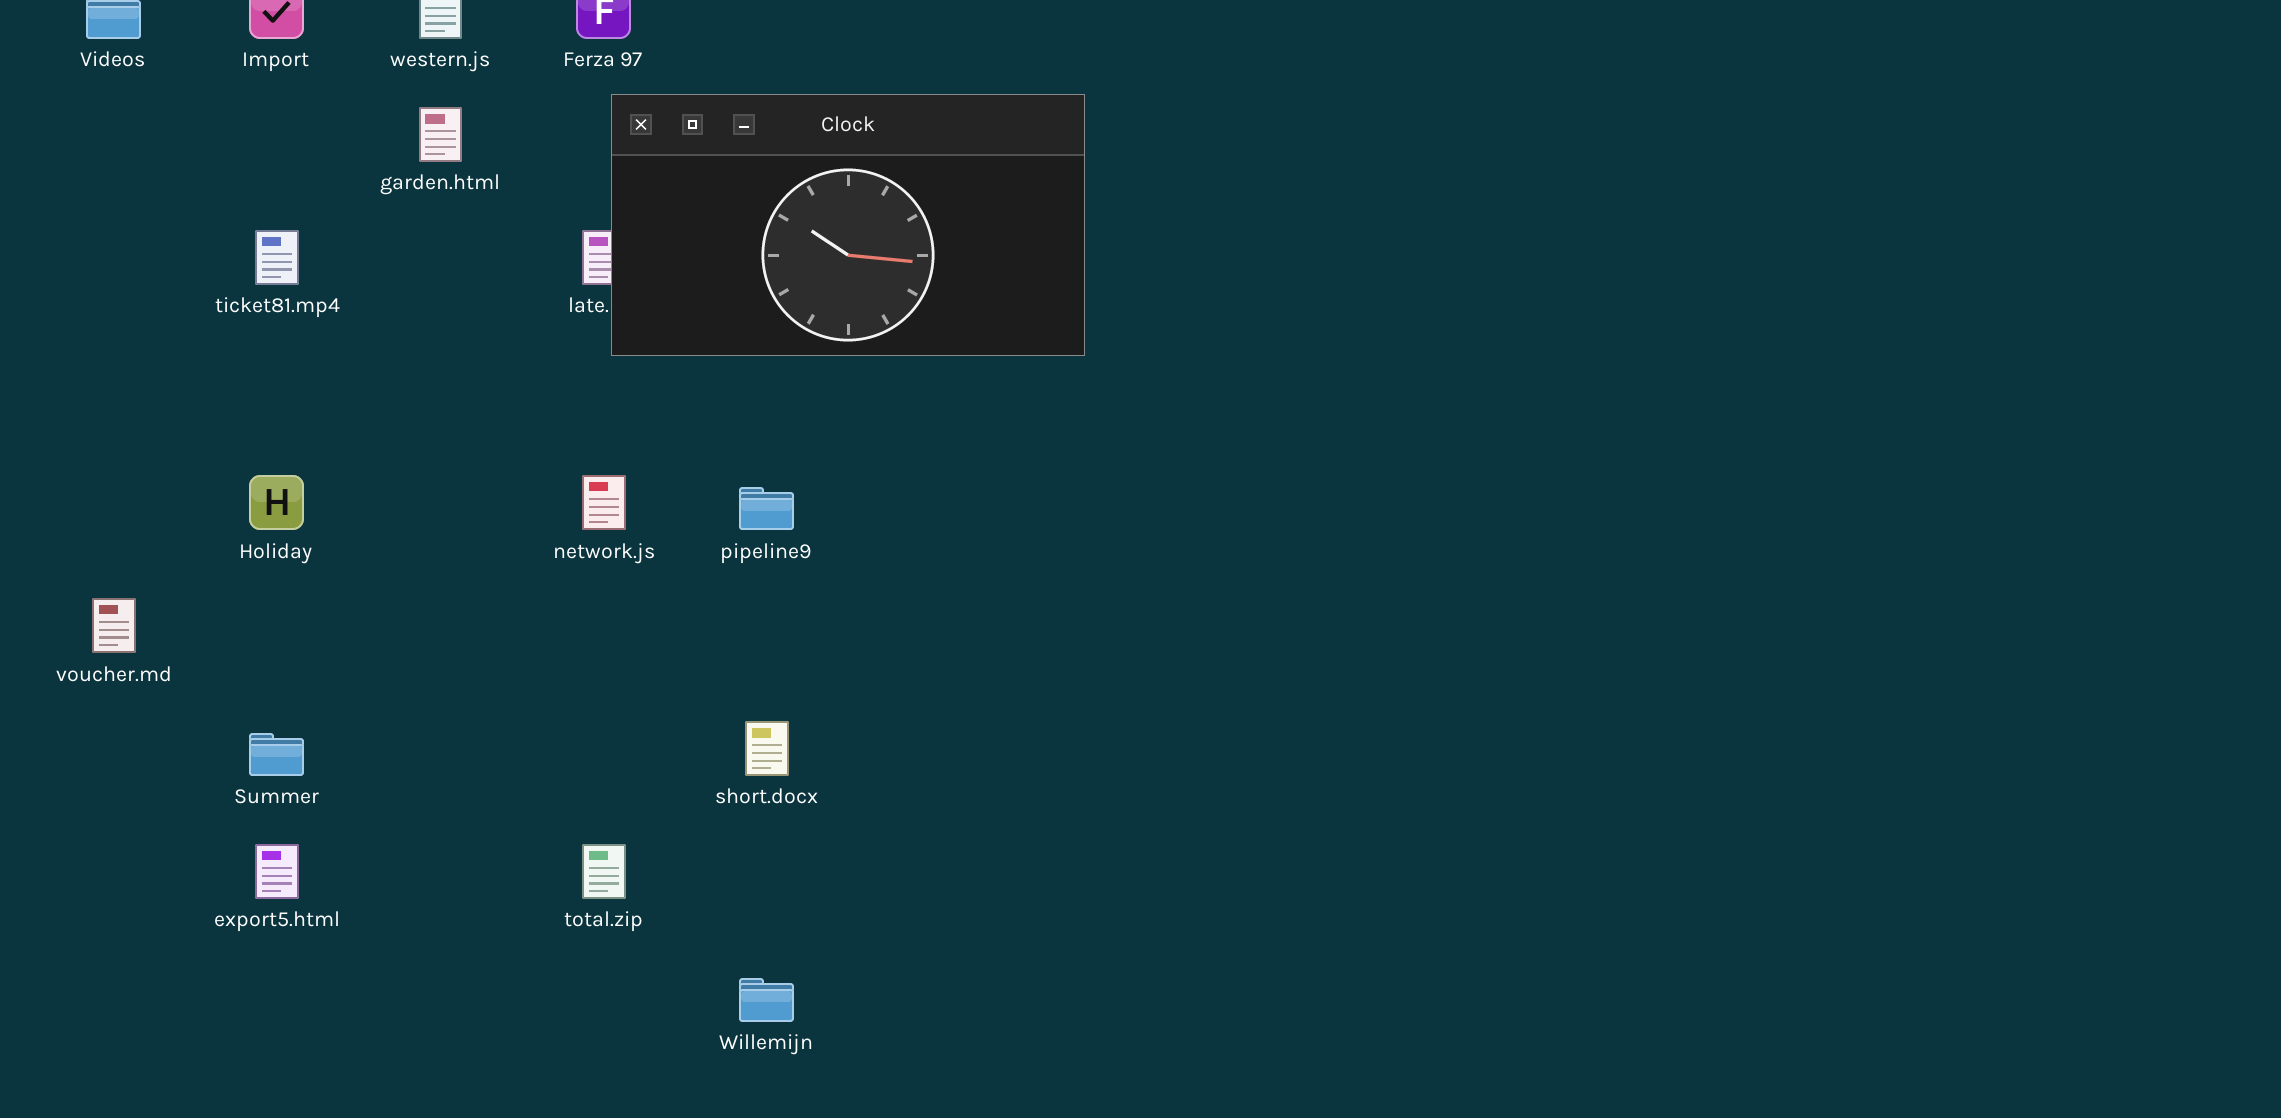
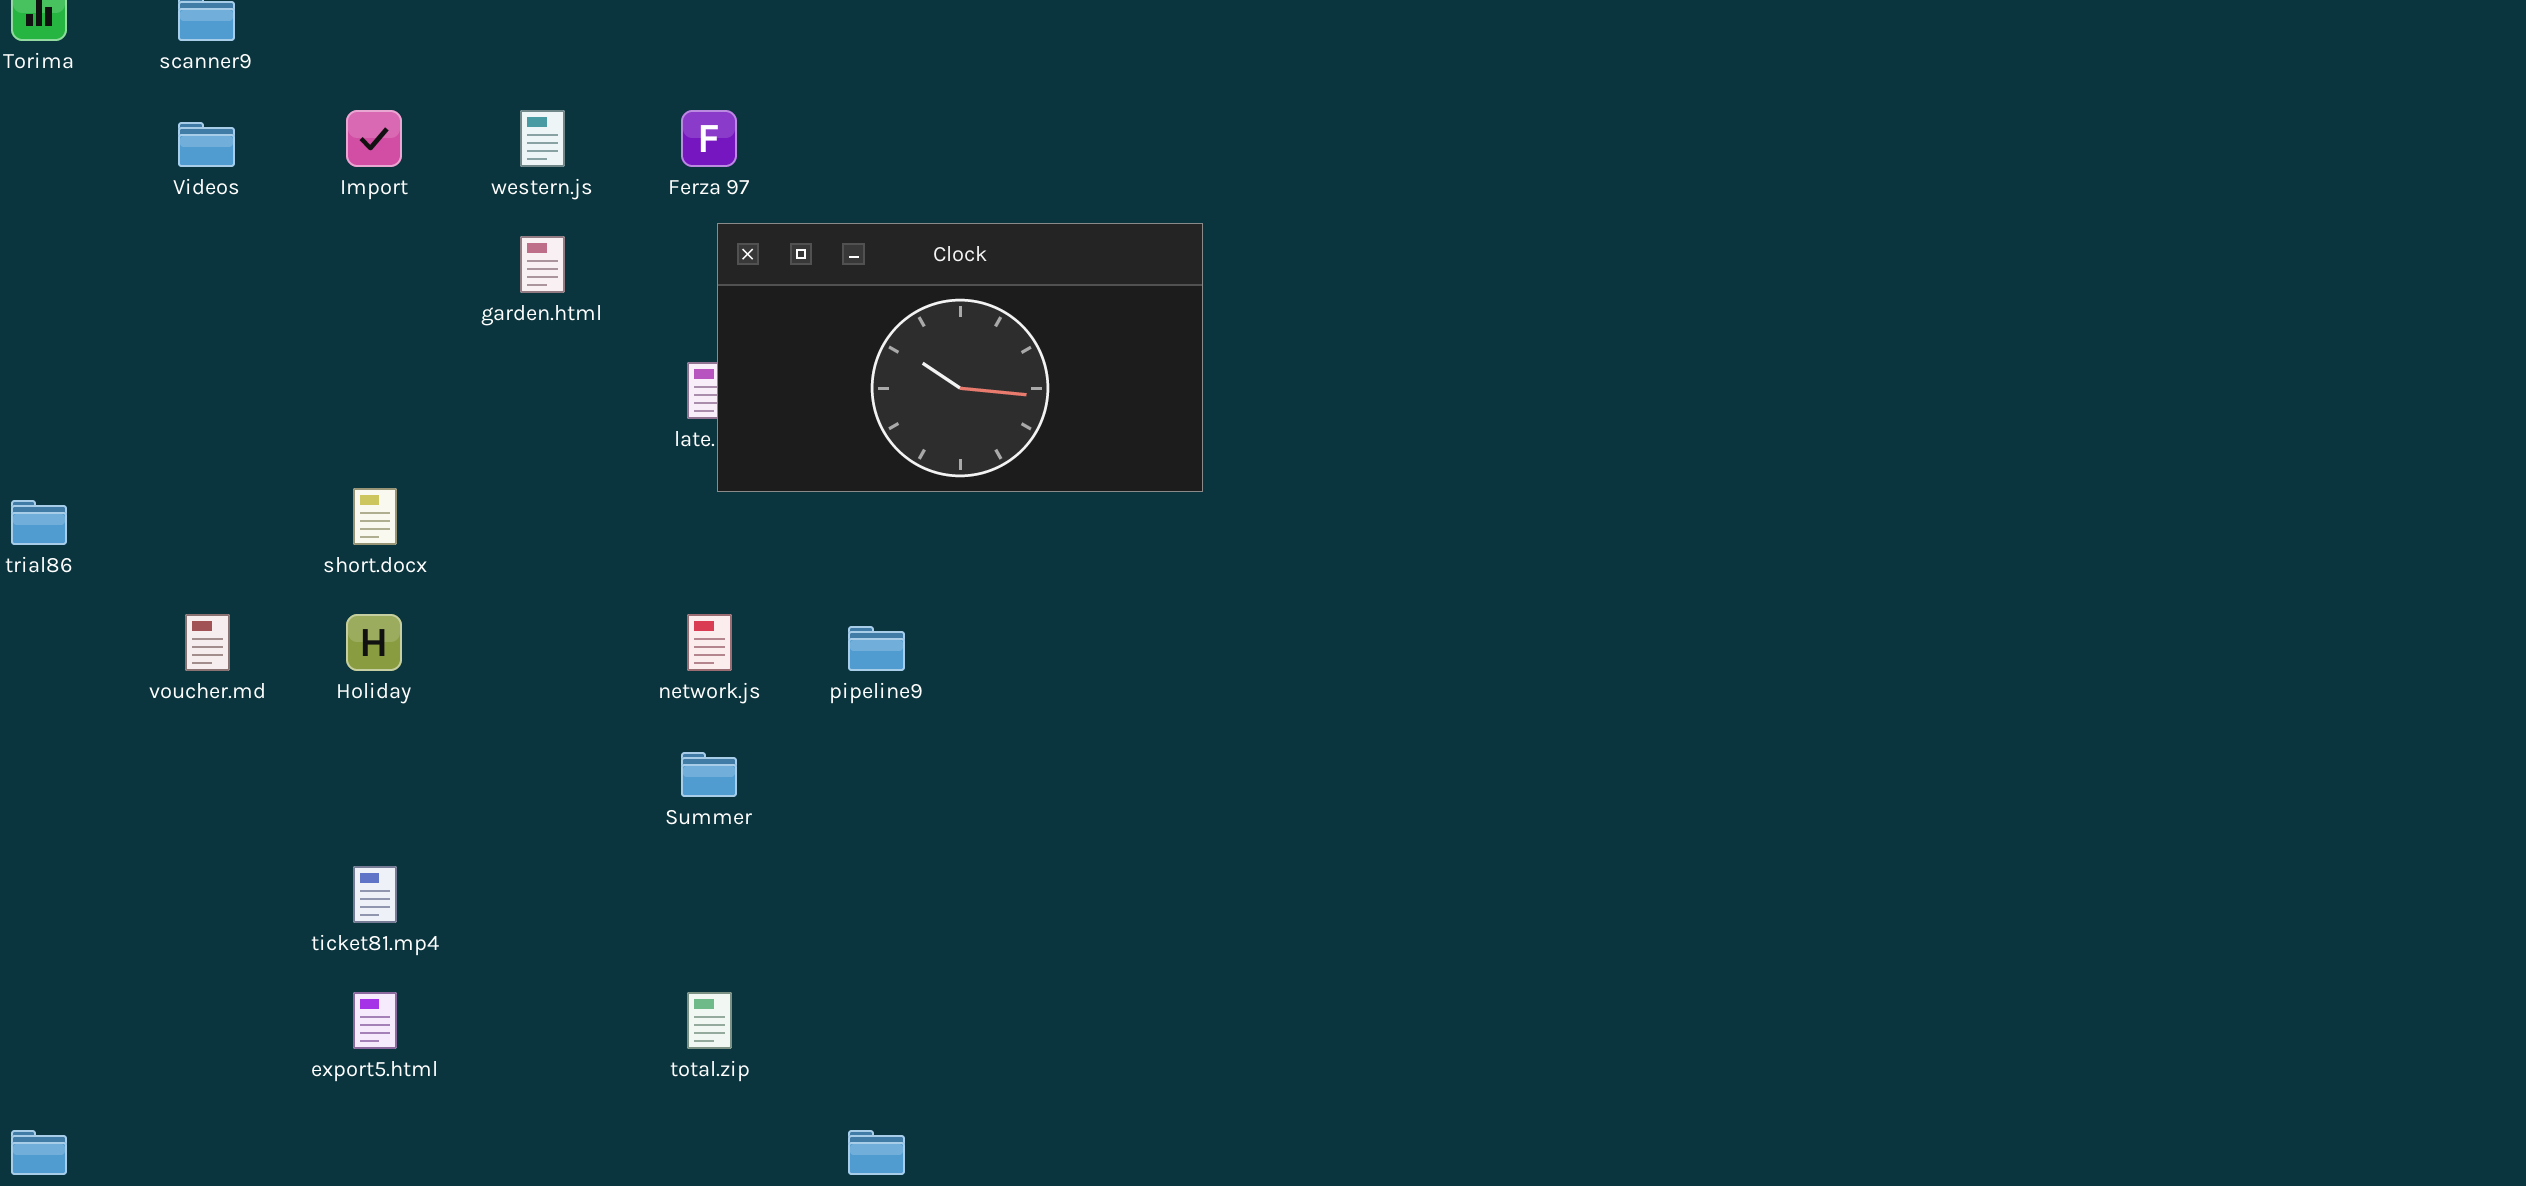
ticket81.mp4: [255,230,299,285] -> [353,866,397,923], moved
voucher.md: [92,598,136,653] -> [185,614,230,671], moved
short.docx: [745,721,789,776] -> [353,488,397,545], moved
Summer: [249,733,304,776] -> [681,752,737,797], moved

